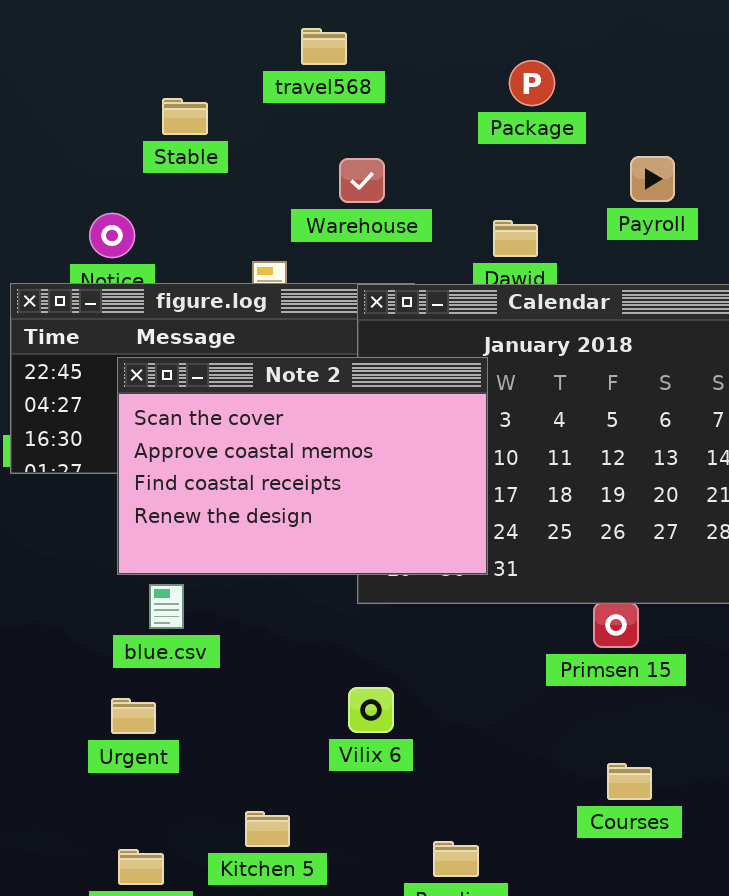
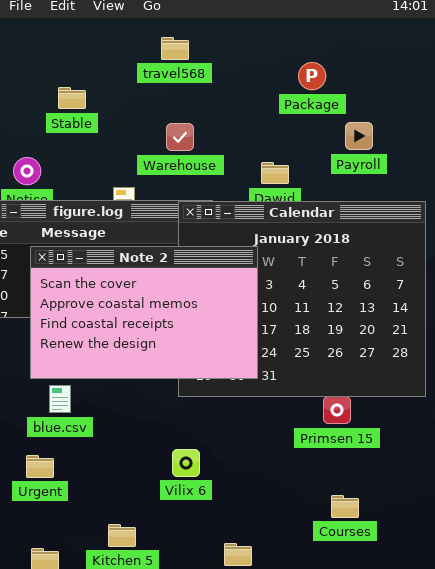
travel568: [301,28,347,65] -> [161,37,189,60], moved
Package: [509,60,555,106] -> [298,62,326,90], moved

